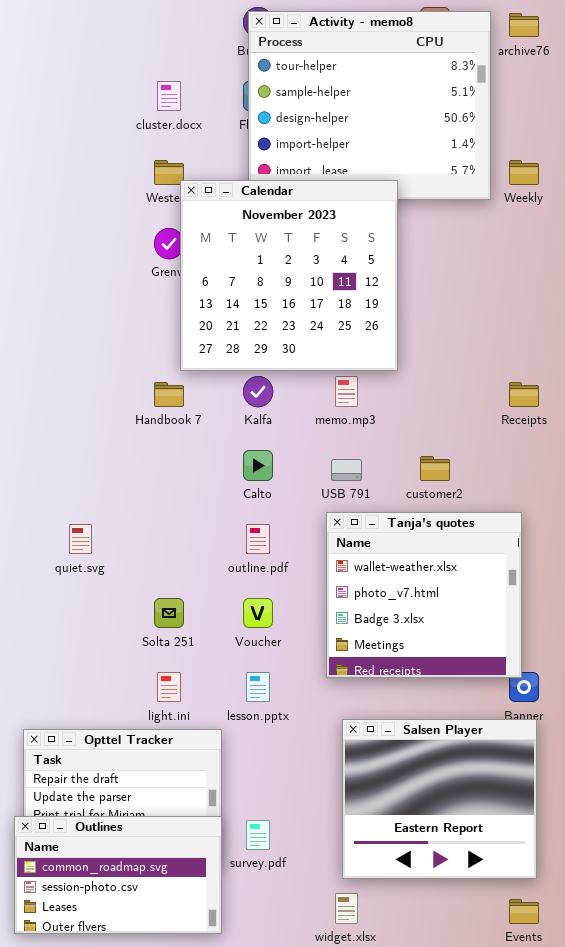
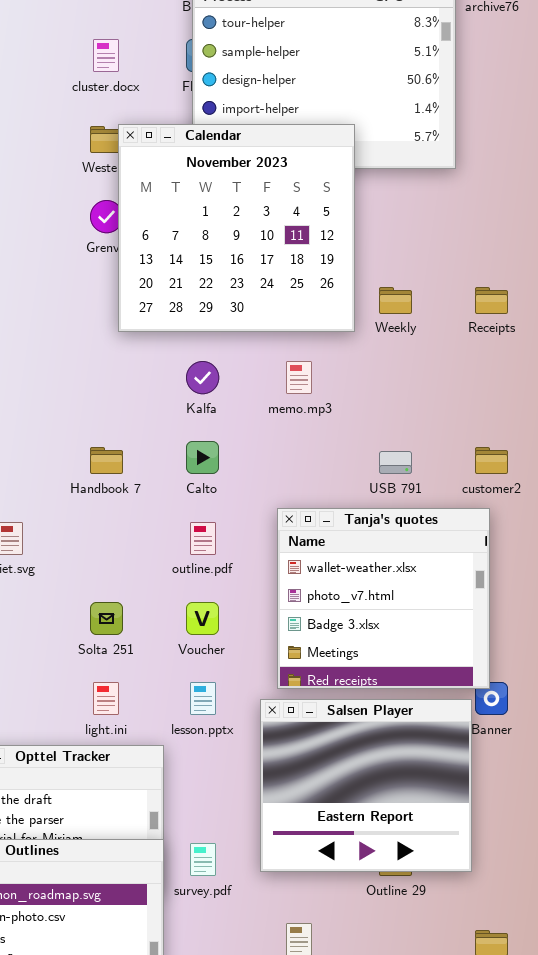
Weekly: [509,160,539,185] -> [379,287,412,314], moved
Calendar: [180,180,398,371] -> [118,124,355,332], moved
Handbook 7: [154,382,184,407] -> [90,447,123,474], moved
Receipts: [509,382,539,407] -> [475,287,508,314], moved
customer2: [420,456,450,481] -> [475,447,508,474], moved
USB 791: [331,459,362,481] -> [379,451,412,474], moved
Salsen Player: [342,719,537,879] -> [260,699,472,872], moved

